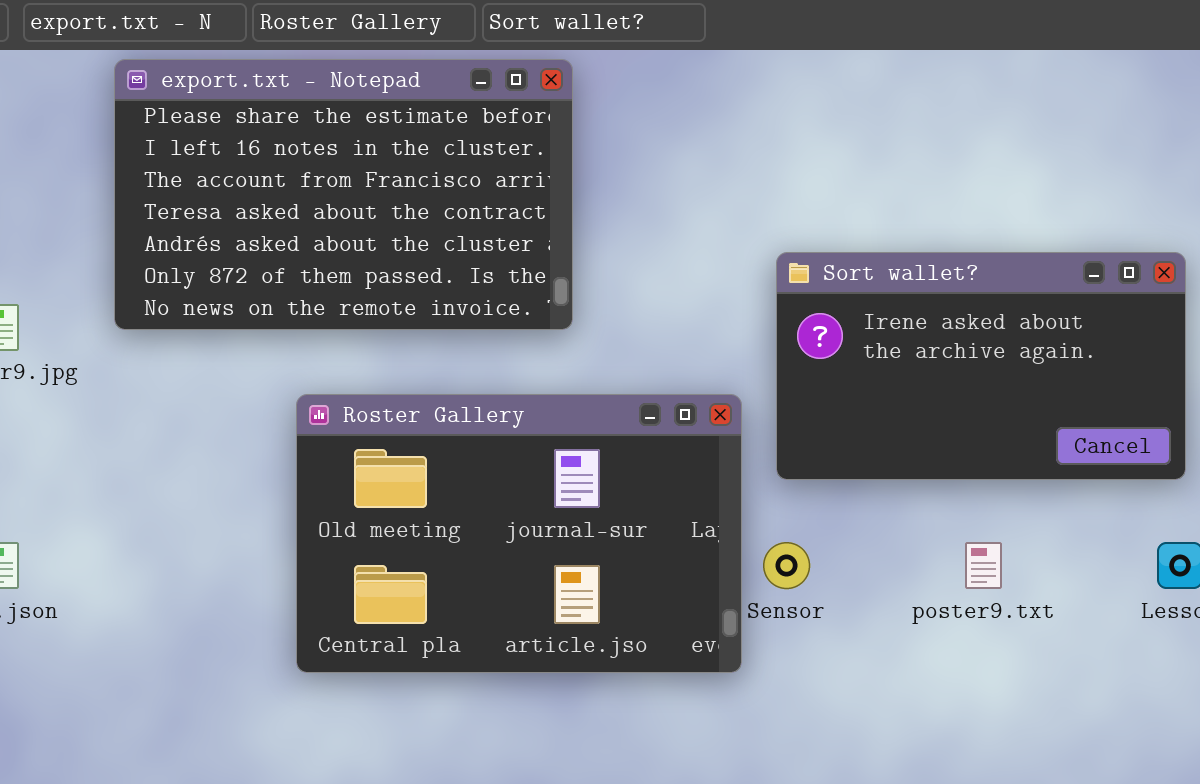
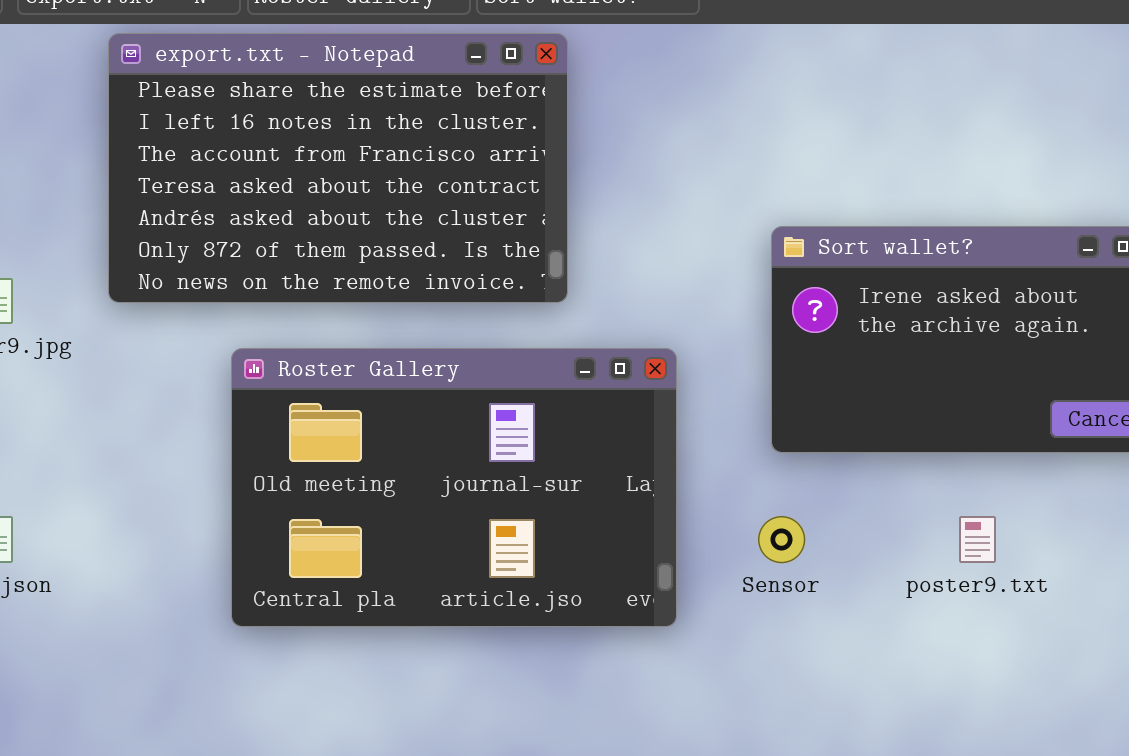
Roster Gallery: [296,394,742,673] -> [231,348,677,627], moved

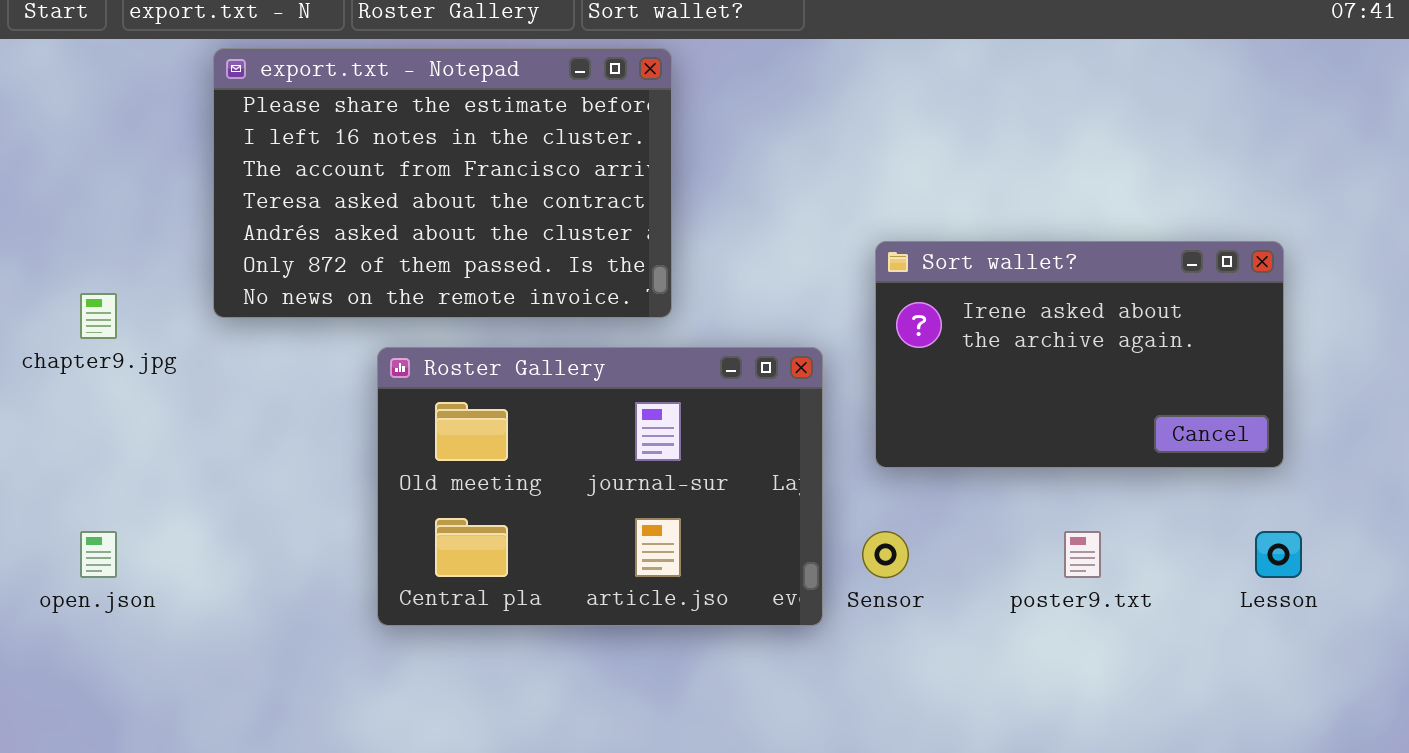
Roster Gallery: [231,348,677,627] -> [377,347,823,626], moved

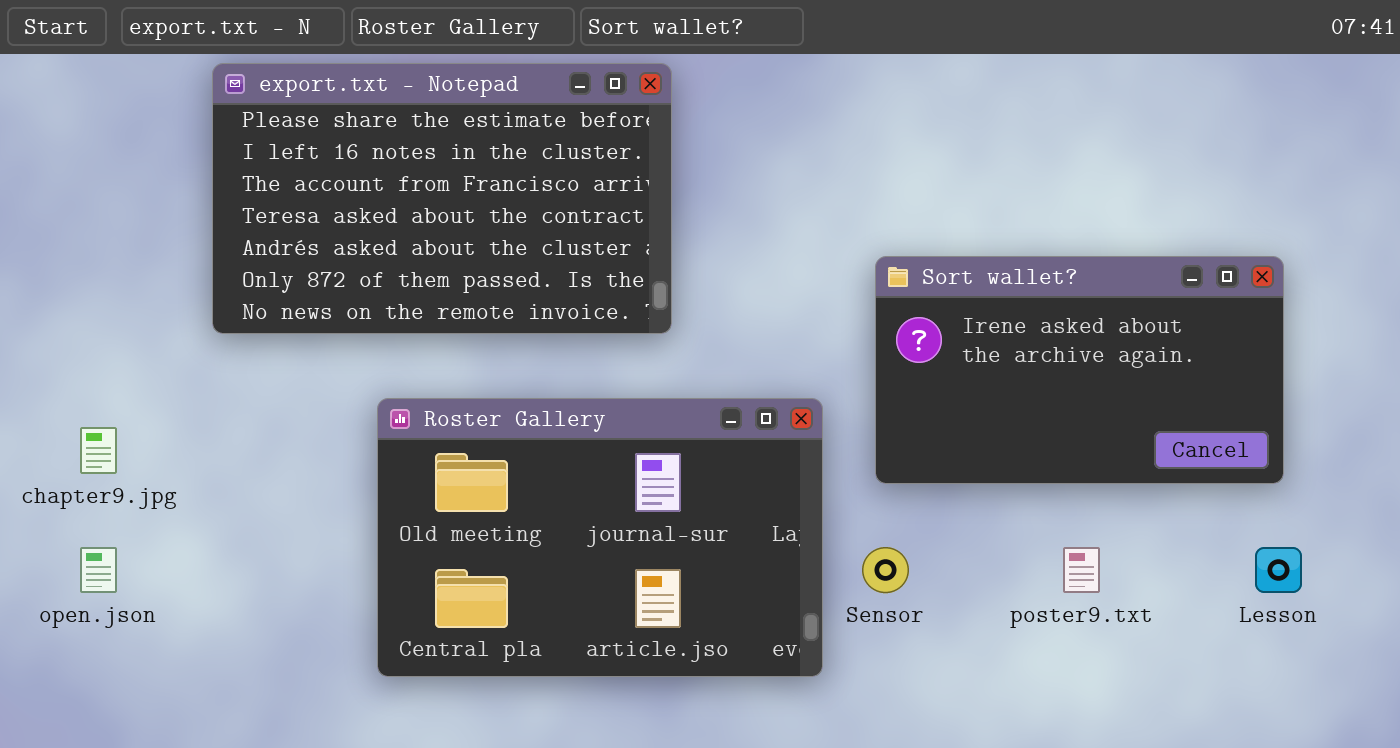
chapter9.jpg: [80,293,117,339] -> [80,427,117,474], moved
Roster Gallery: [377,347,823,626] -> [377,398,823,677], moved

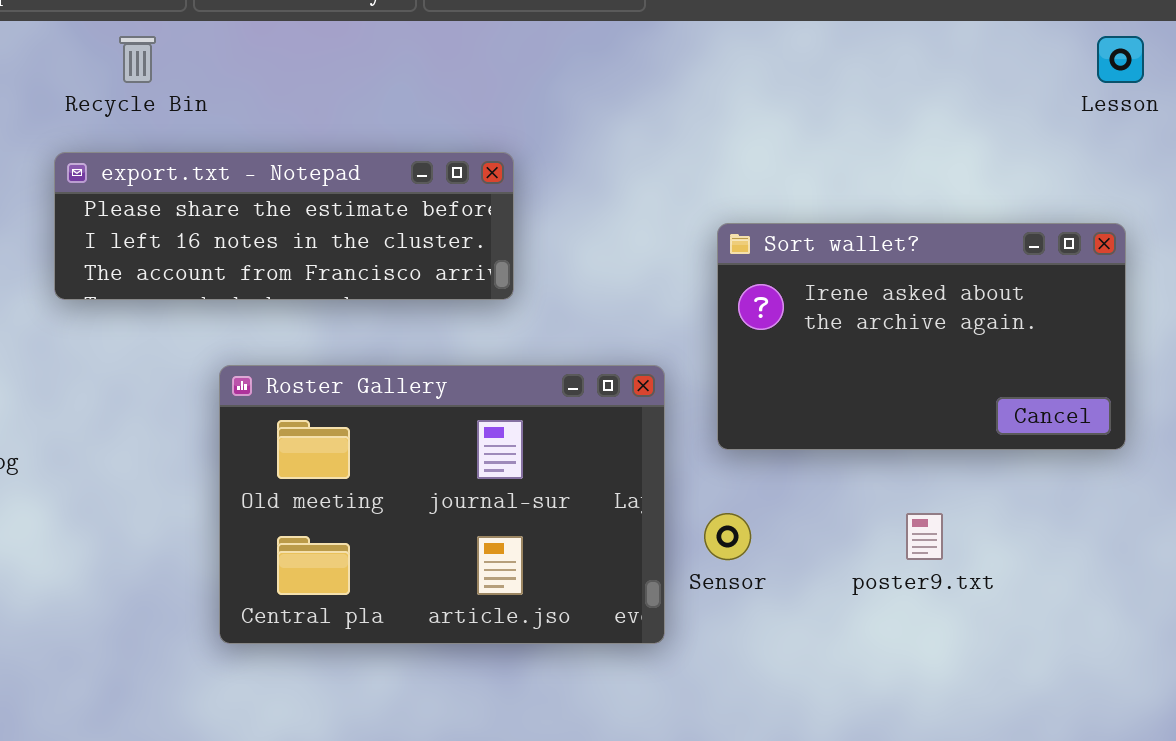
export.txt - Notepad: [212,63,672,334] -> [54,152,514,300], resized
Lesson: [1255,547,1302,593] -> [1097,36,1144,83], moved

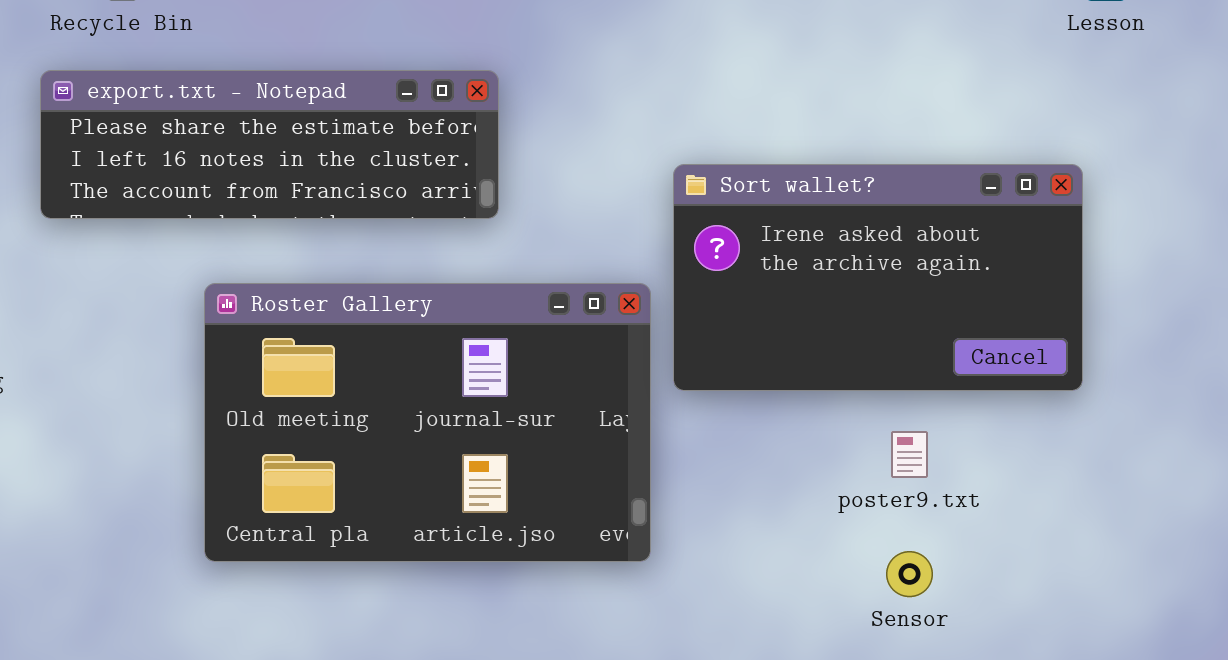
Sort wallet?: [717,223,1126,450] -> [673,164,1083,391], moved
Sensor: [704,513,751,560] -> [886,551,933,597], moved

